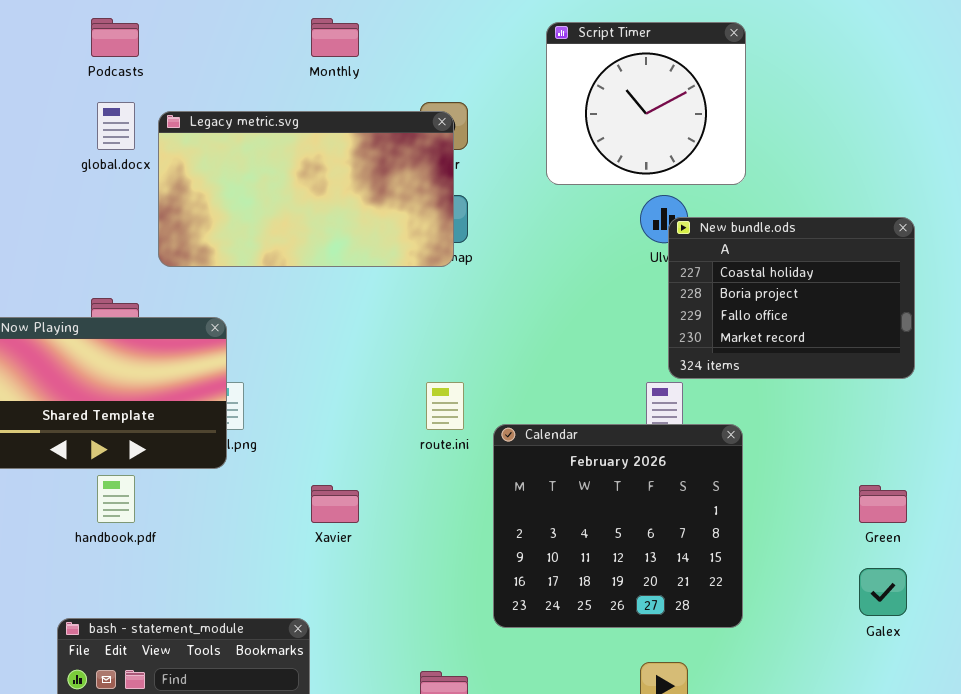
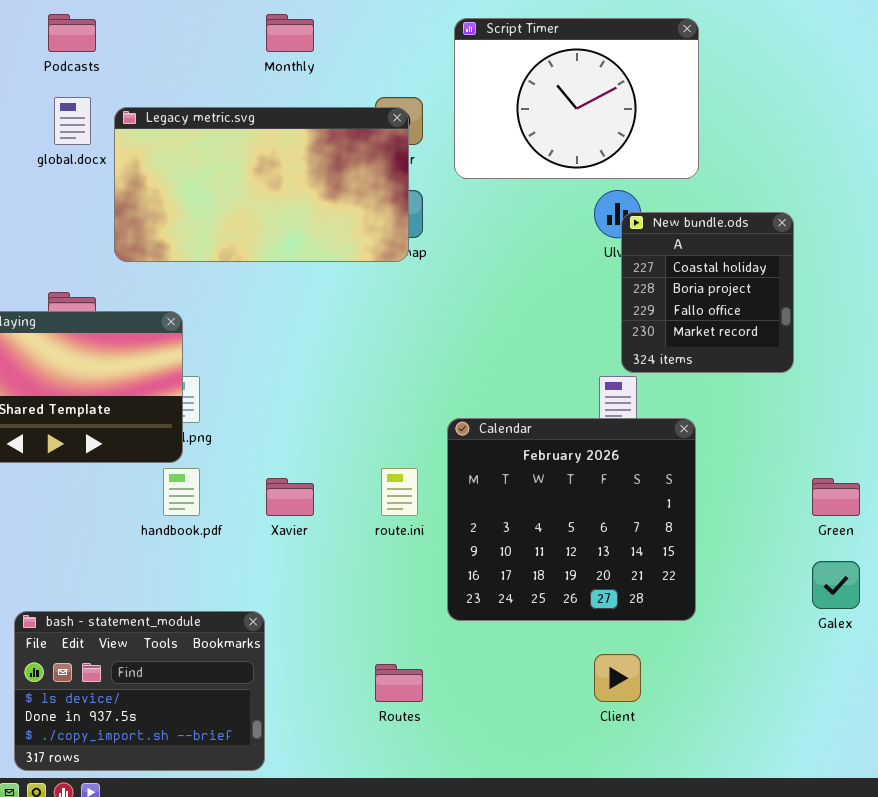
Script Timer: [546,22,746,185] -> [454,18,699,179], resized
New bundle.ods: [668,217,915,379] -> [621,212,794,373], resized
route.ini: [426,382,464,430] -> [381,468,418,516], moved
handbook.pdf: [97,475,135,523] -> [163,468,200,516], moved

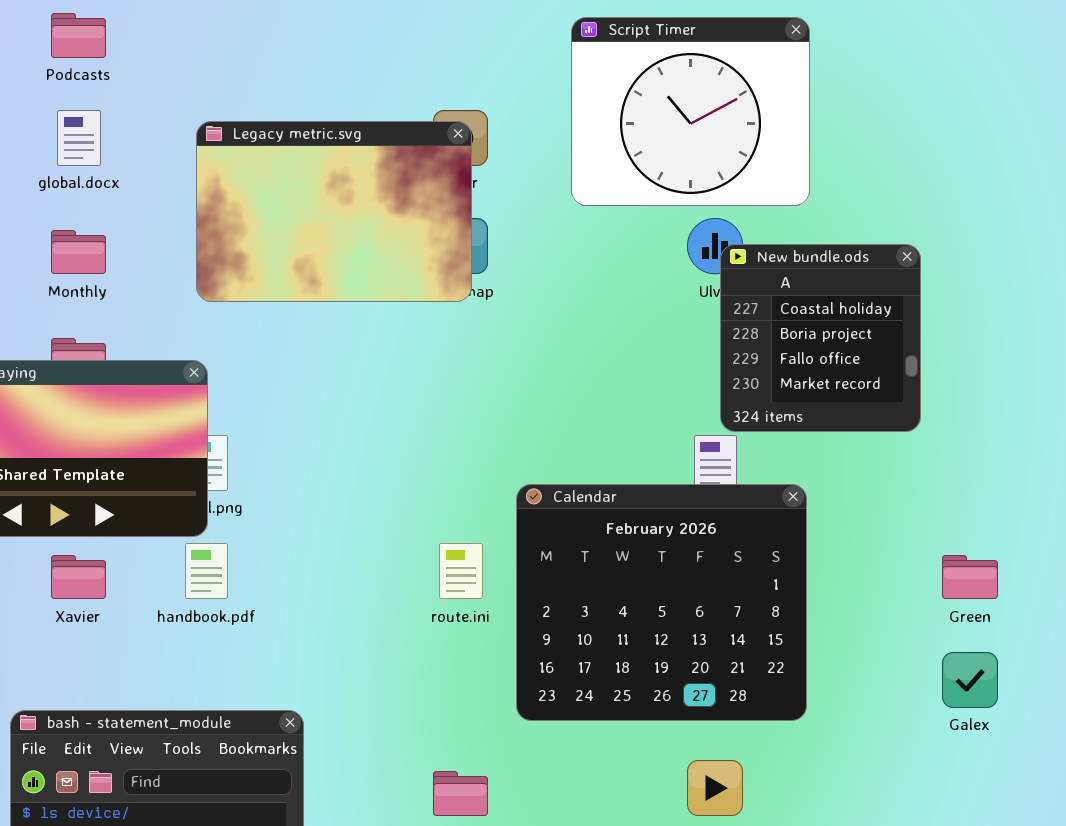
Monthly: [266,14,314,52] -> [51,230,106,274], moved
Script Timer: [454,18,699,179] -> [571,17,810,206], resized
Legacy metric.svg: [114,107,409,262] -> [196,121,472,302], resized
Xavier: [266,478,314,516] -> [51,555,106,599], moved

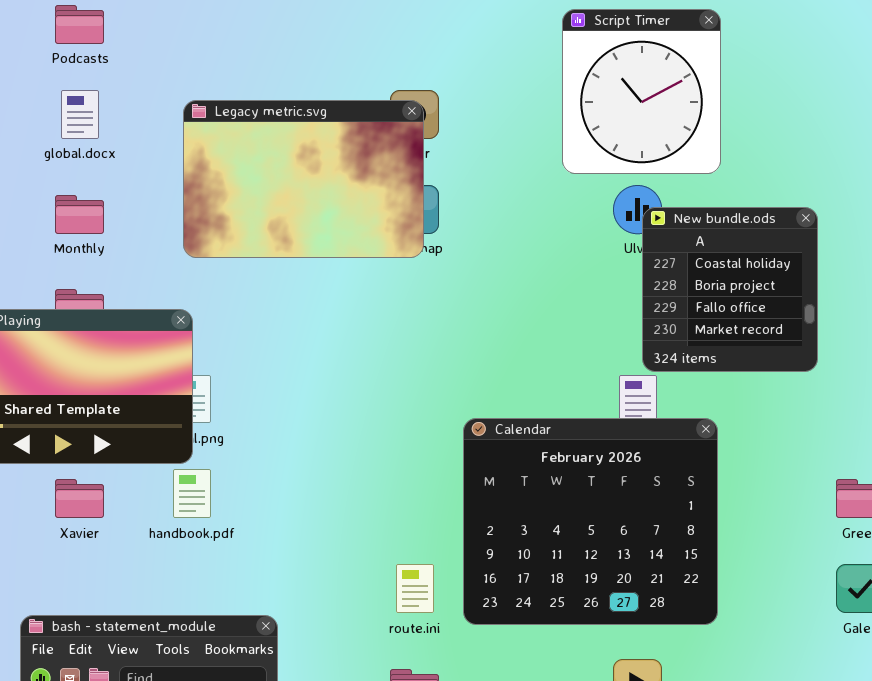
Script Timer: [571,17,810,206] -> [562,9,721,174], resized
route.ini: [439,543,483,599] -> [396,564,434,613], moved

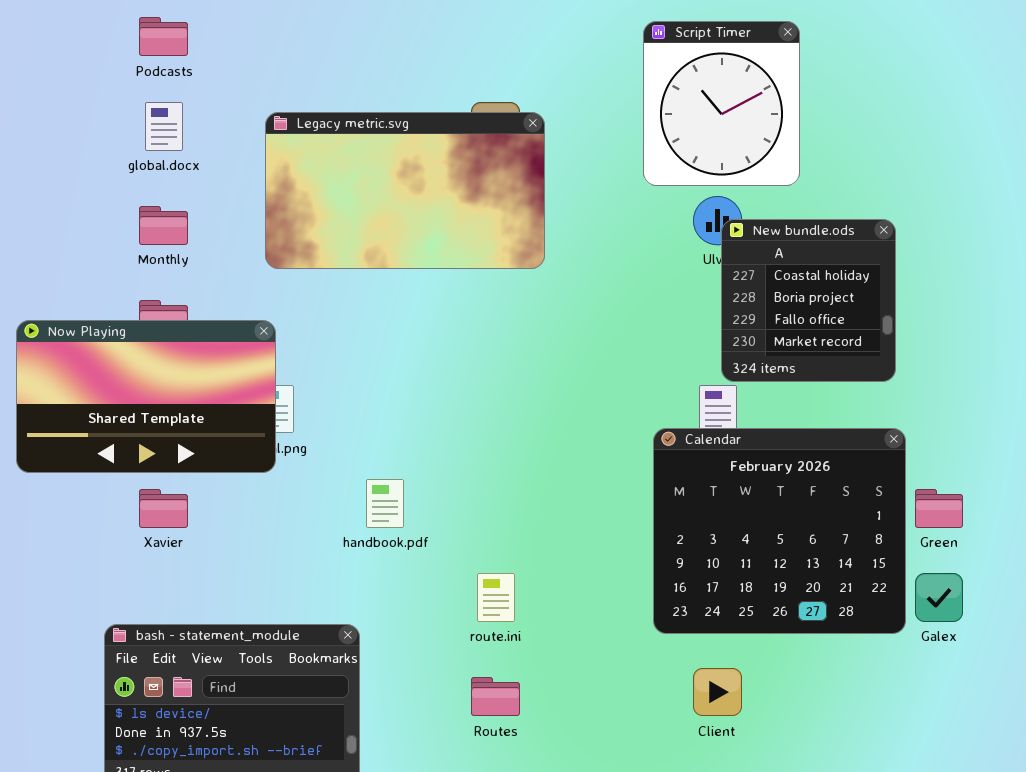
Legacy metric.svg: [183,100,424,258] -> [265,112,545,269], resized
Calendar: [463,418,718,625] -> [653,428,906,634], moved
handbook.pdf: [173,469,211,518] -> [366,479,404,528], moved

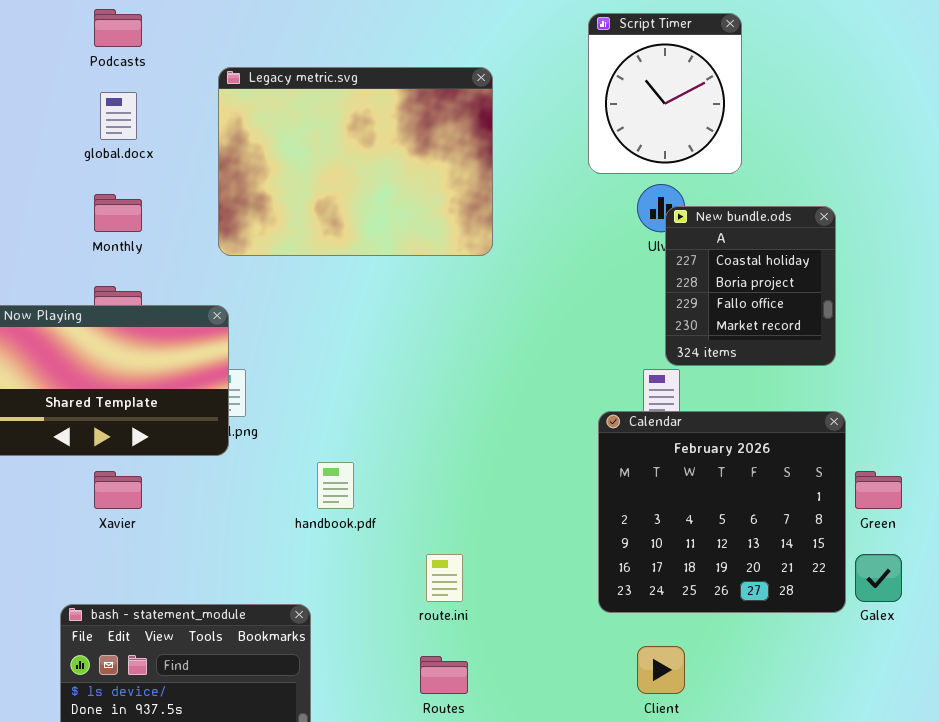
Legacy metric.svg: [265,112,545,269] -> [218,67,493,256], resized

